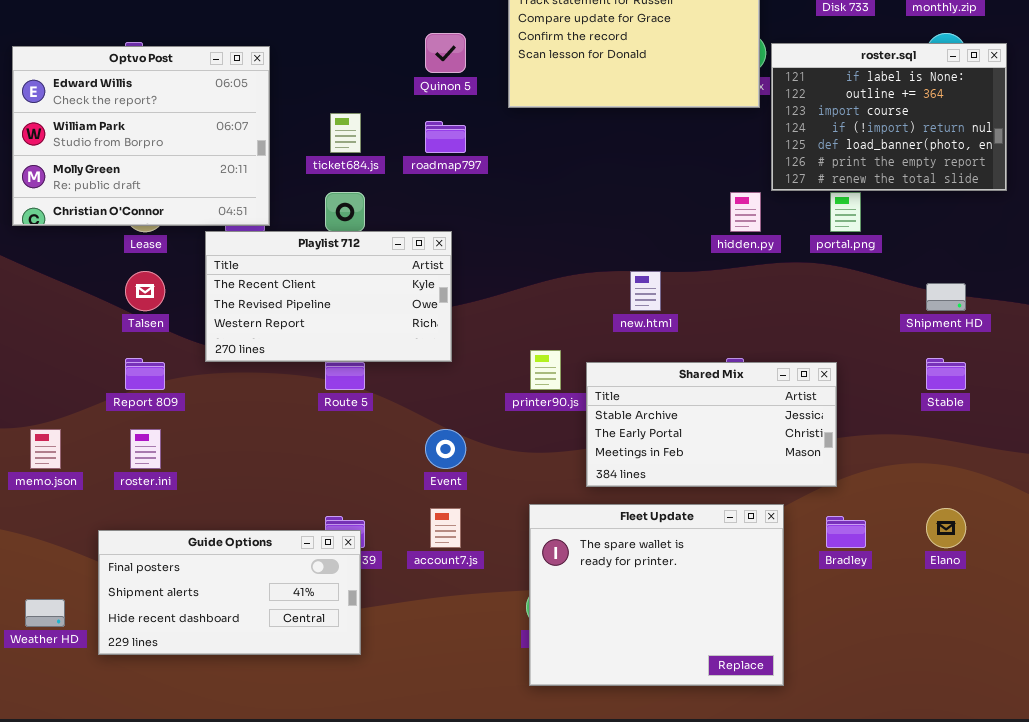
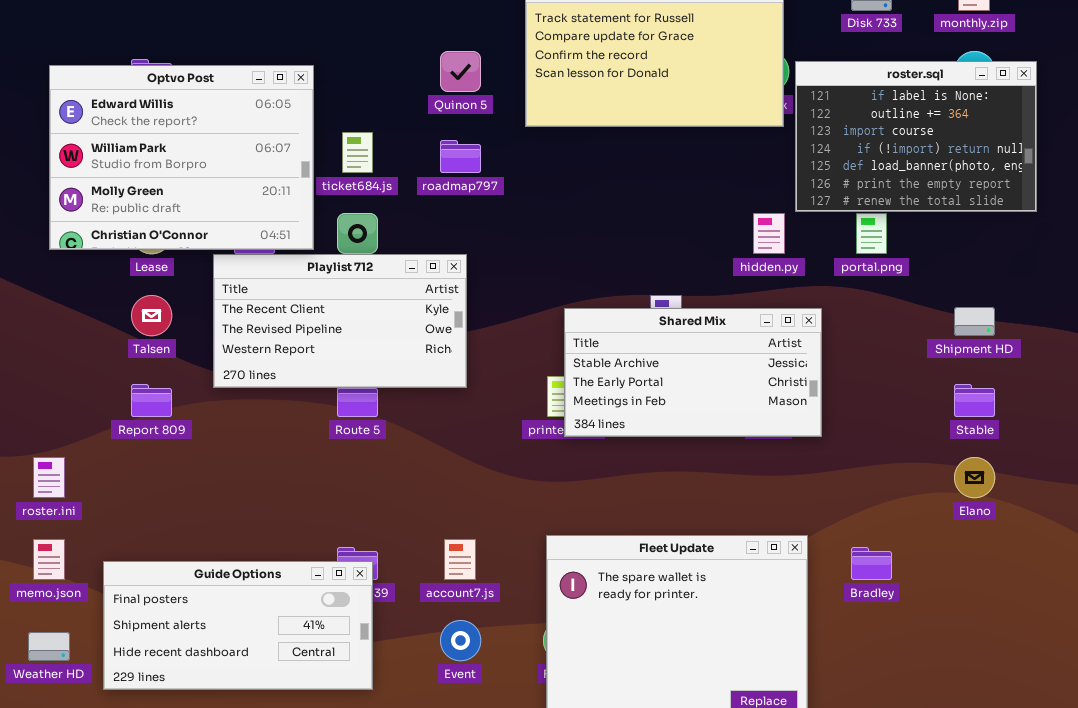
Optvo Post: [12,46,270,226] -> [49,65,314,250], moved
Shared Mix: [586,362,837,487] -> [564,308,822,437], moved
memo.json: [30,429,61,469] -> [33,539,65,580], moved
roster.ini: [130,429,161,469] -> [33,457,65,498], moved
Event: [425,429,466,469] -> [440,620,481,661], moved
Elano: [926,508,966,548] -> [954,457,995,498], moved

